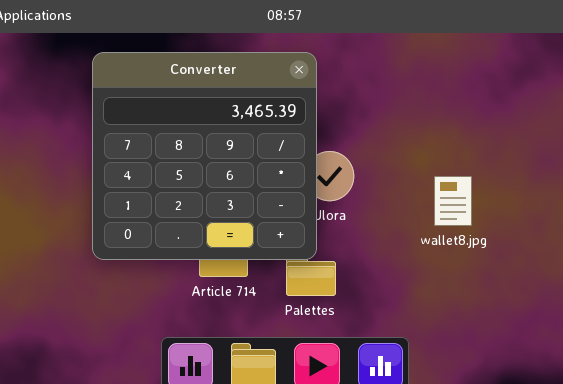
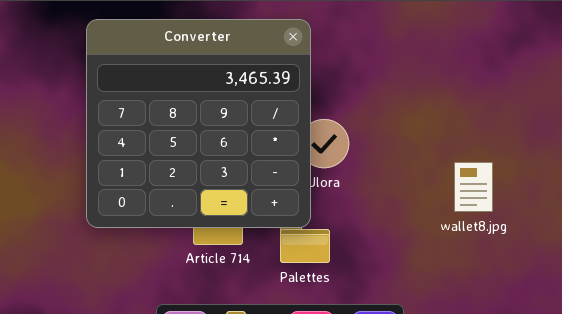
wallet8.jpg: [434,176,472,226] -> [454,162,493,212], moved

